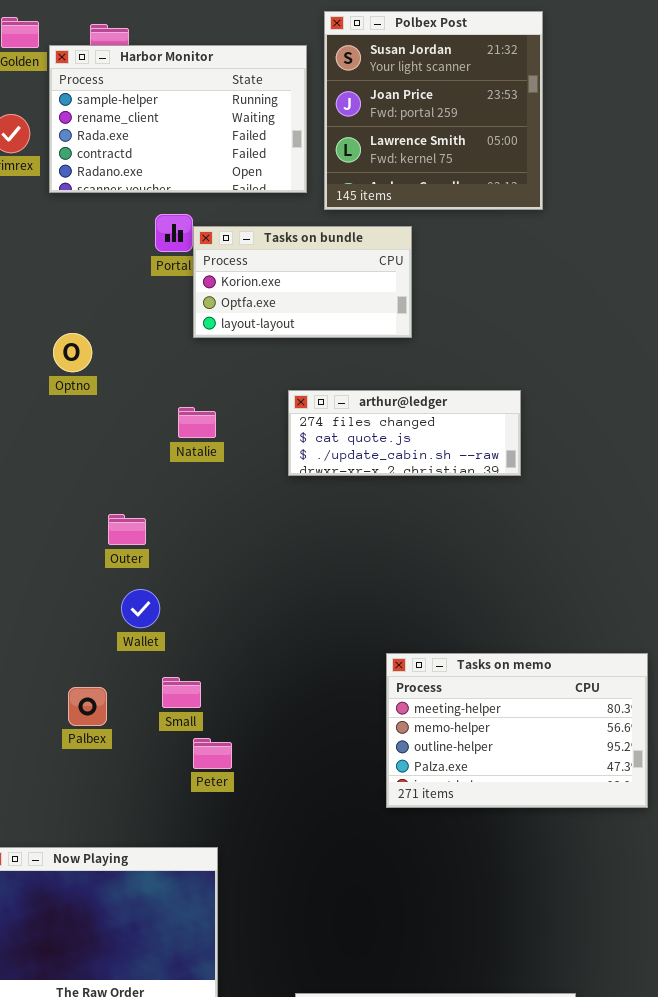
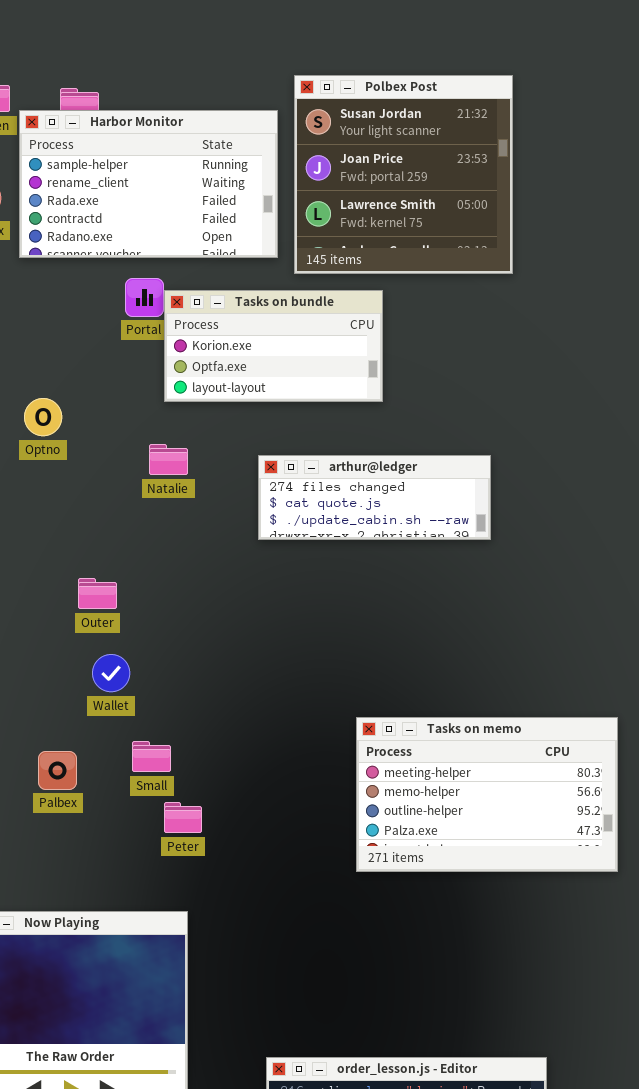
Natalie: [178,407,216,438] -> [149,444,188,475], moved

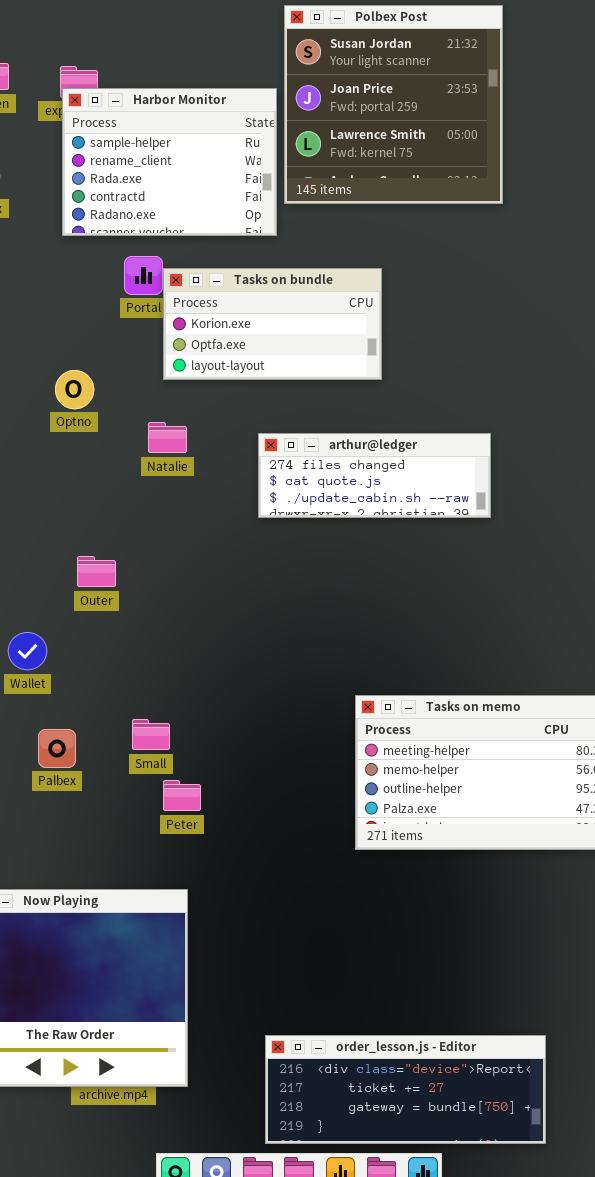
Polbex Post: [294,75,513,274] -> [284,5,503,204], moved
Harbor Monitor: [19,110,278,258] -> [62,88,277,236], resized
Optno: [24,398,62,436] -> [55,370,94,409], moved
Wallet: [92,654,130,692] -> [8,632,47,670], moved

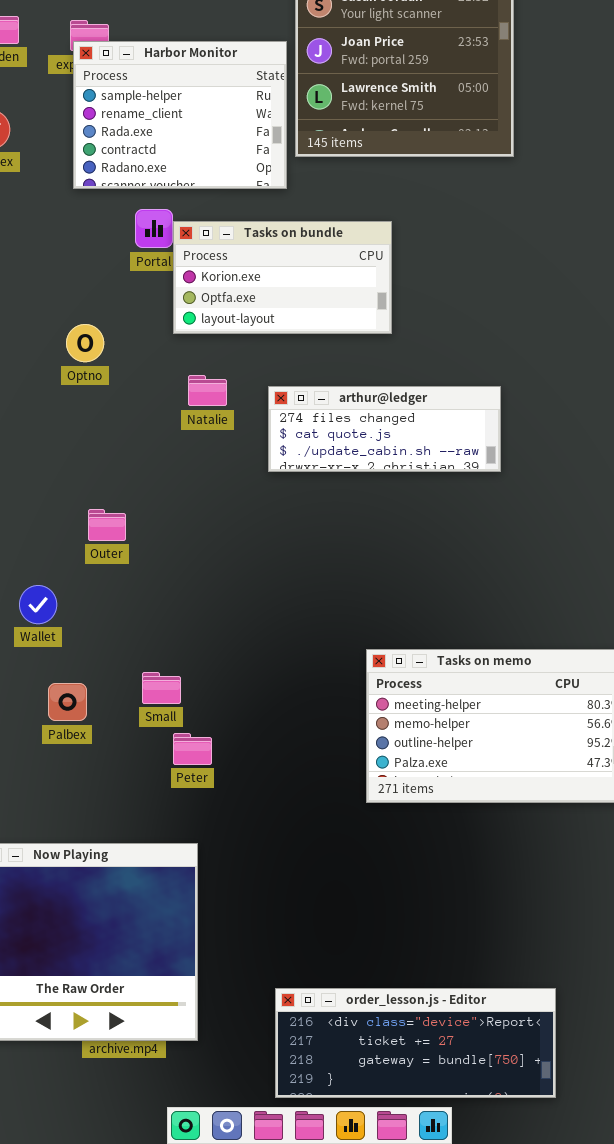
Natalie: [148,422,187,453] -> [188,375,227,406], moved

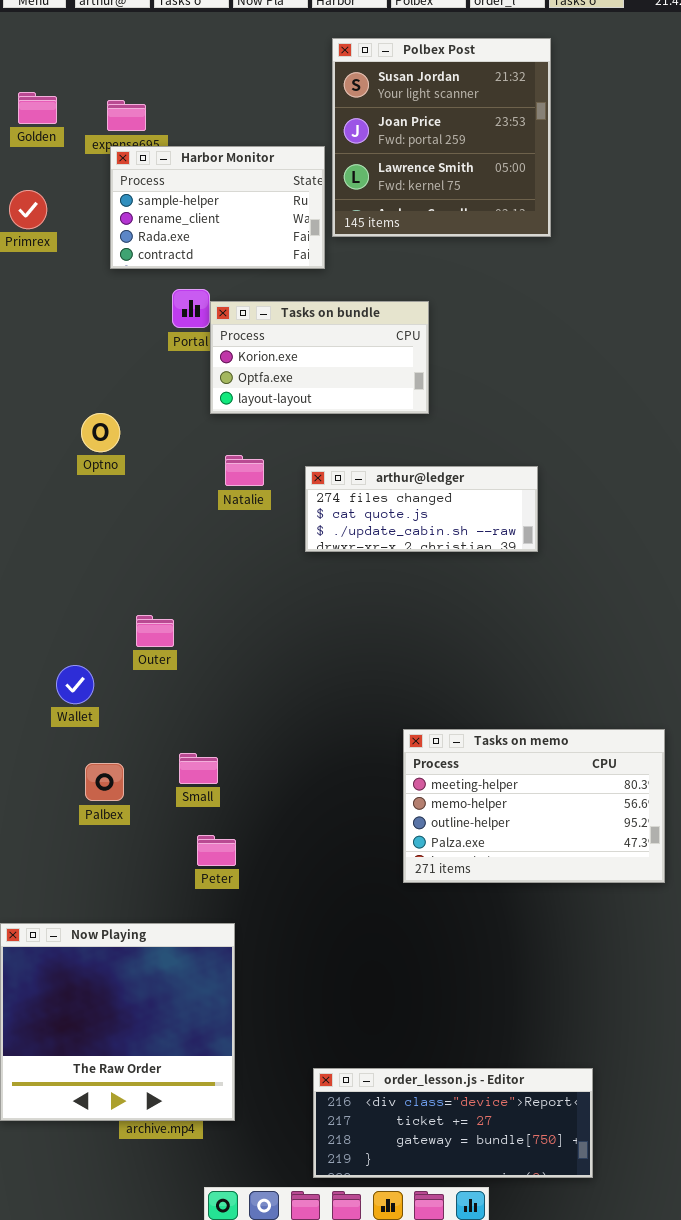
Harbor Monitor: [73,41,287,189] -> [110,146,325,269], resized
Optno: [66,324,104,362] -> [81,413,120,452], moved
Outer: [88,509,126,541] -> [136,615,174,647], moved
Peter: [173,733,212,765] -> [197,835,236,866], moved

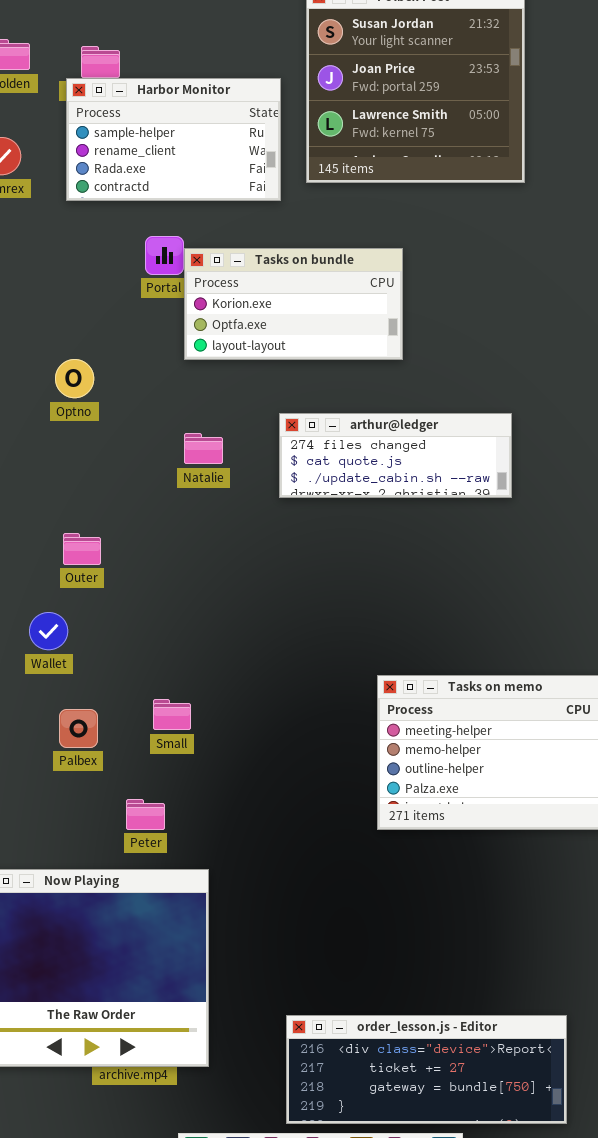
Harbor Monitor: [110,146,325,269] -> [66,78,281,201], moved
Natalie: [225,455,264,486] -> [184,433,223,464], moved
Outer: [136,615,174,647] -> [63,533,101,565], moved
Peter: [197,835,236,866] -> [126,799,165,830], moved

